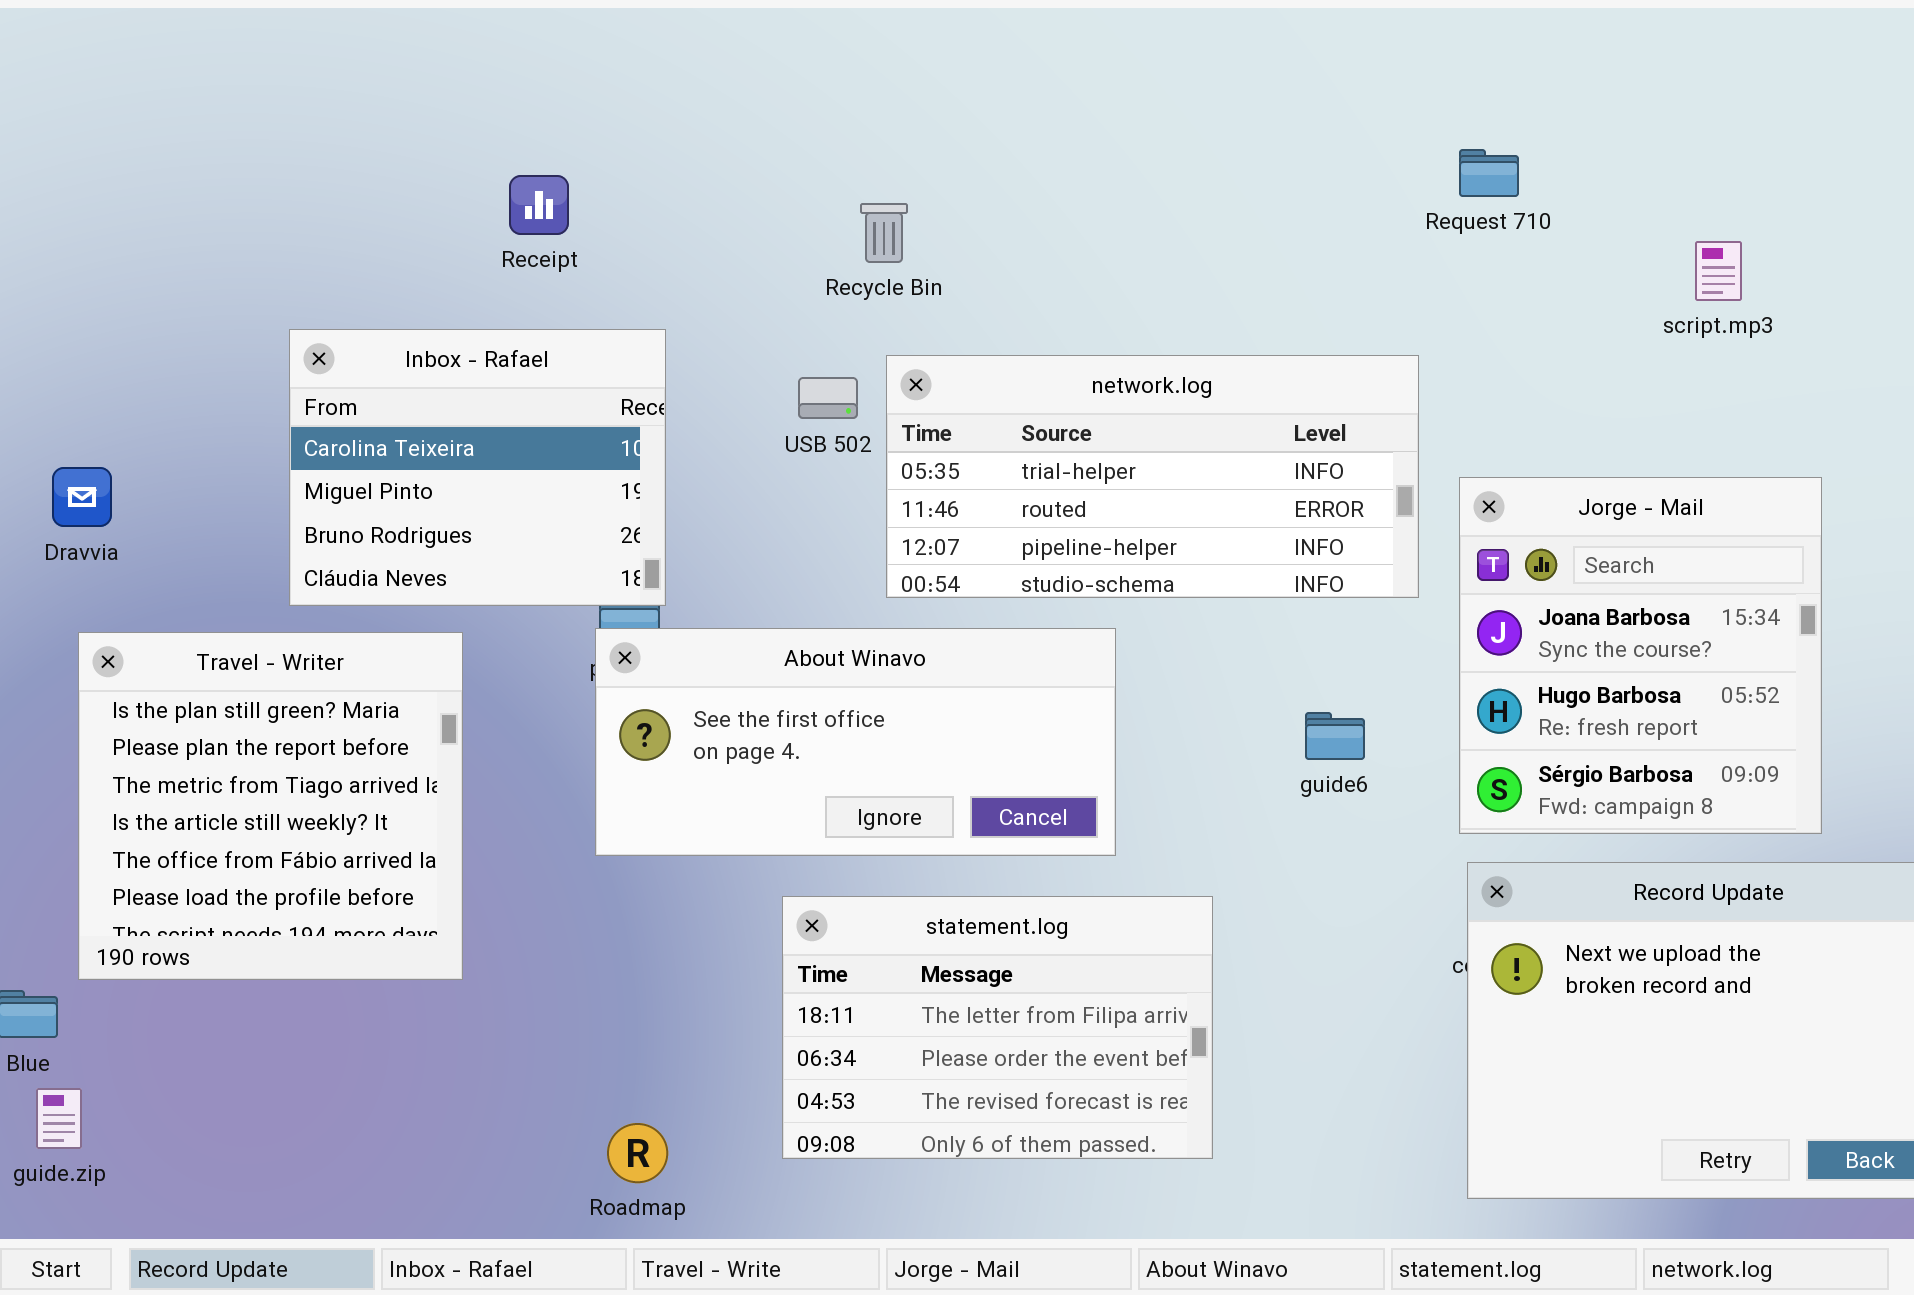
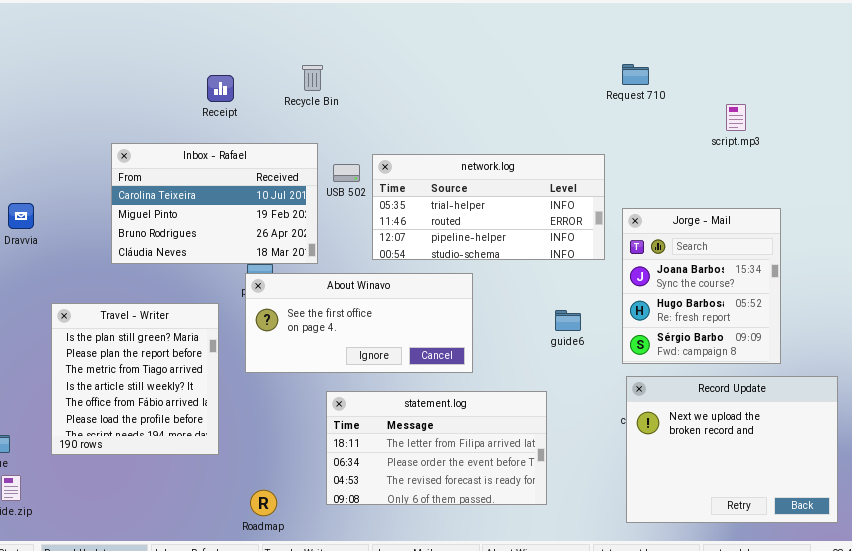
Recycle Bin: [860,203,908,263] -> [302,65,323,91], moved
Inbox - Rafael: [289,329,666,606] -> [111,143,318,264], resized
Travel - Writer: [78,632,463,980] -> [51,303,219,455], moved
statement.log: [782,896,1213,1159] -> [326,391,547,505], resized

